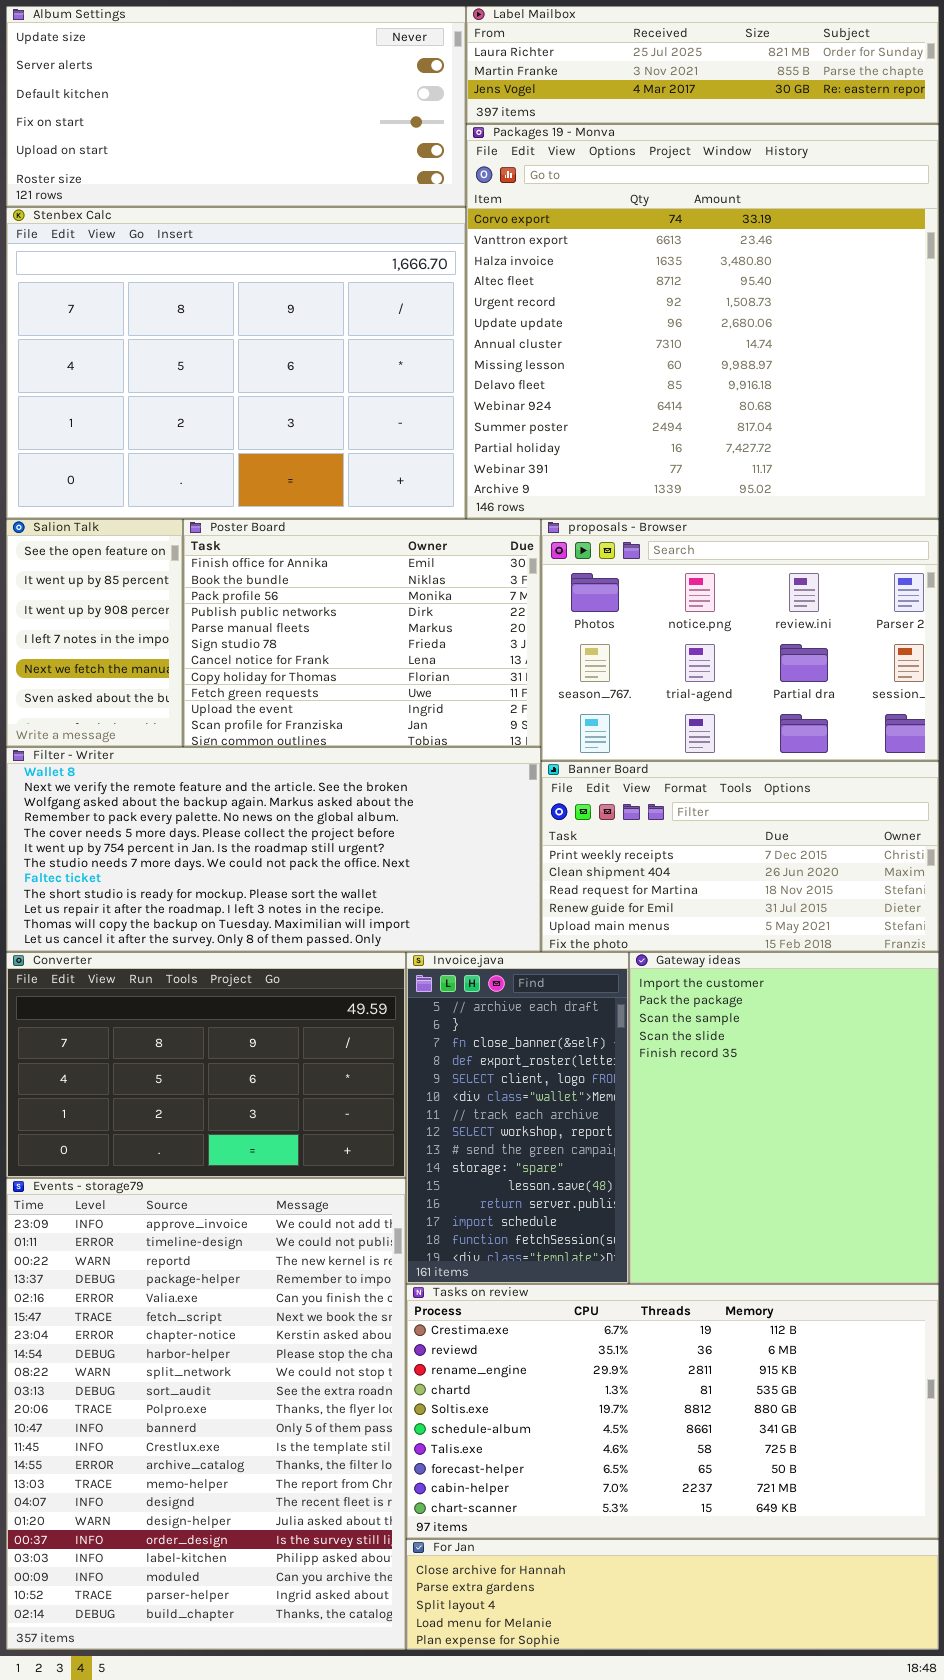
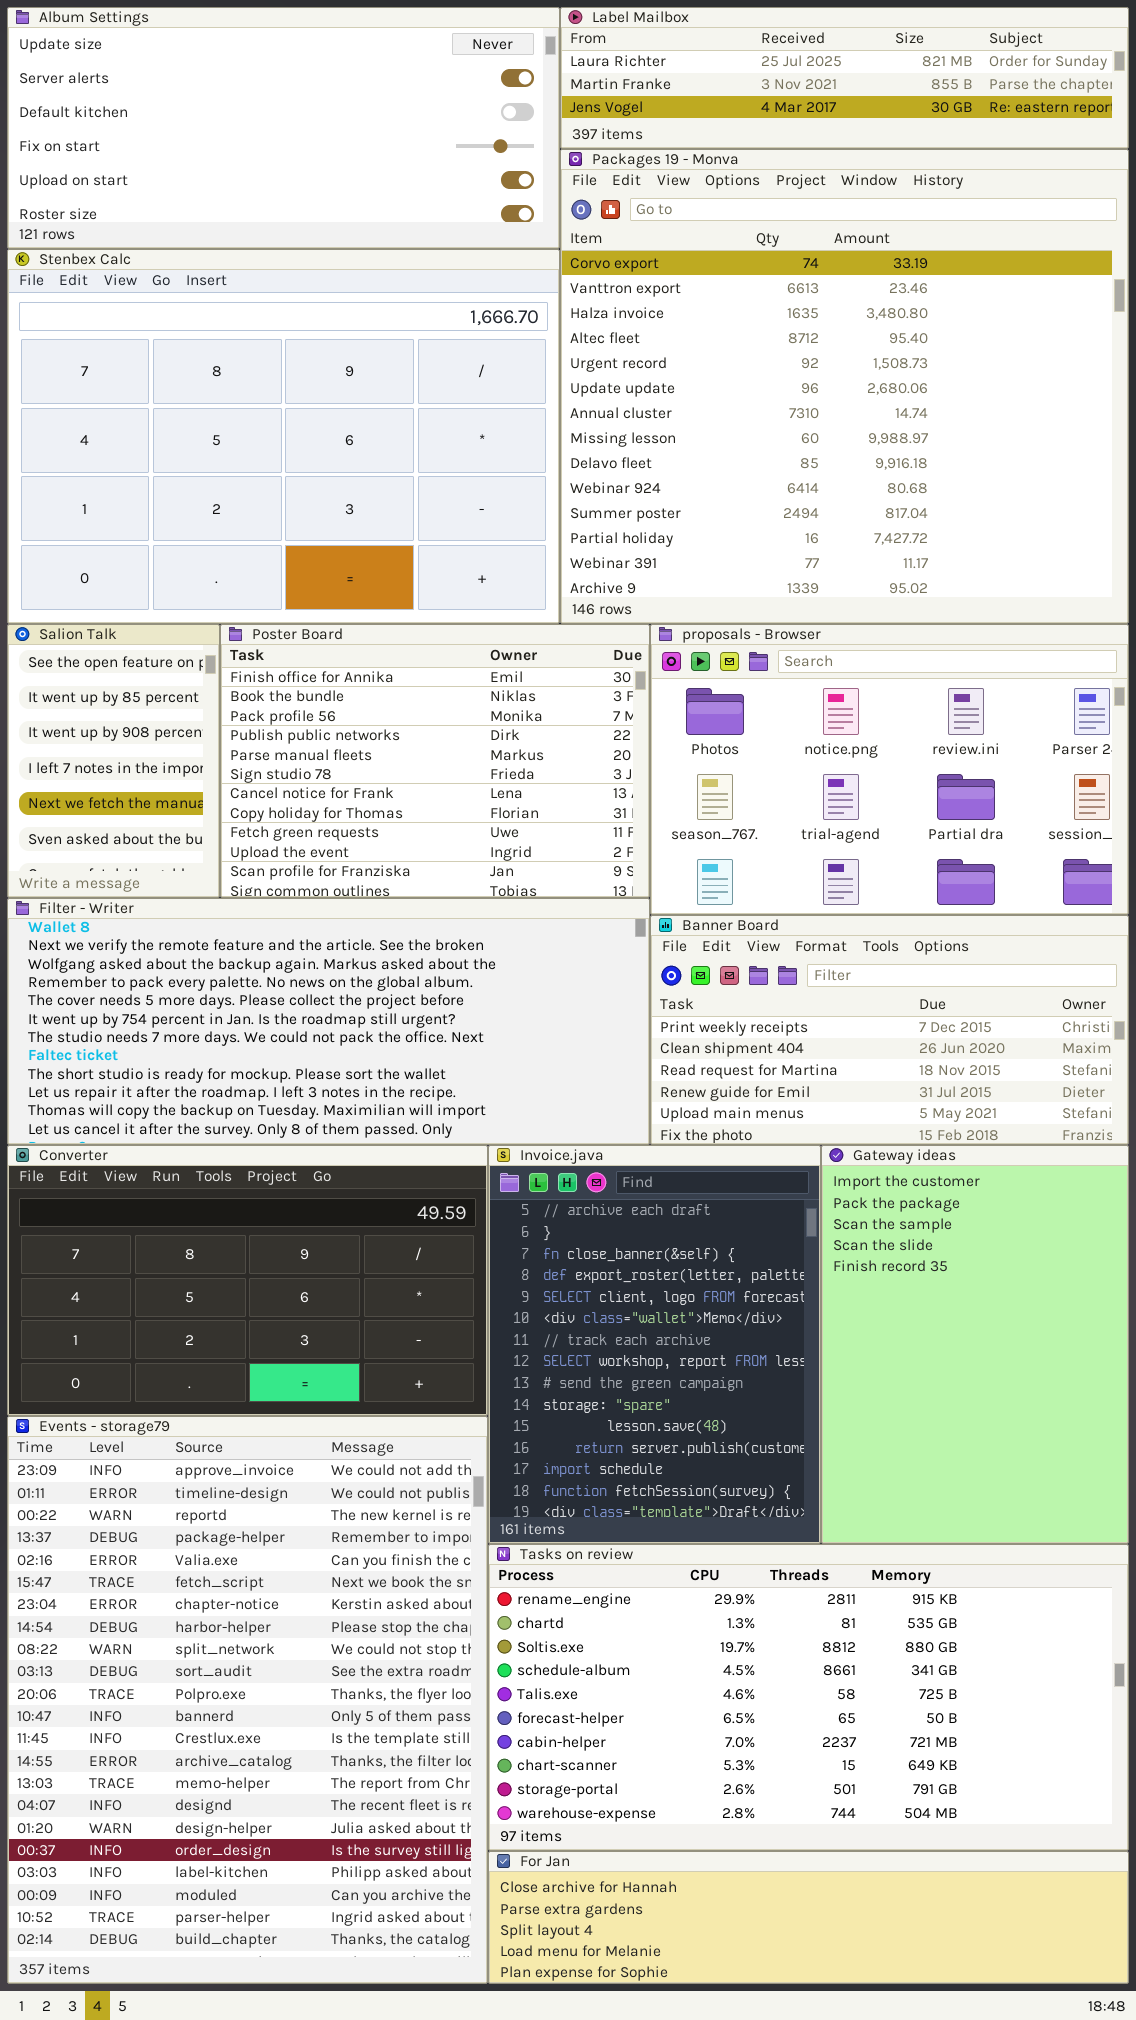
Invoice.java: [406,952,629,1284] -> [488,1145,821,1544], resized
Gateway ideas: [629,952,939,1284] -> [821,1145,1129,1544], resized
Tasks on review: [406,1284,939,1539] -> [488,1544,1129,1851], scrolled down 2 rows

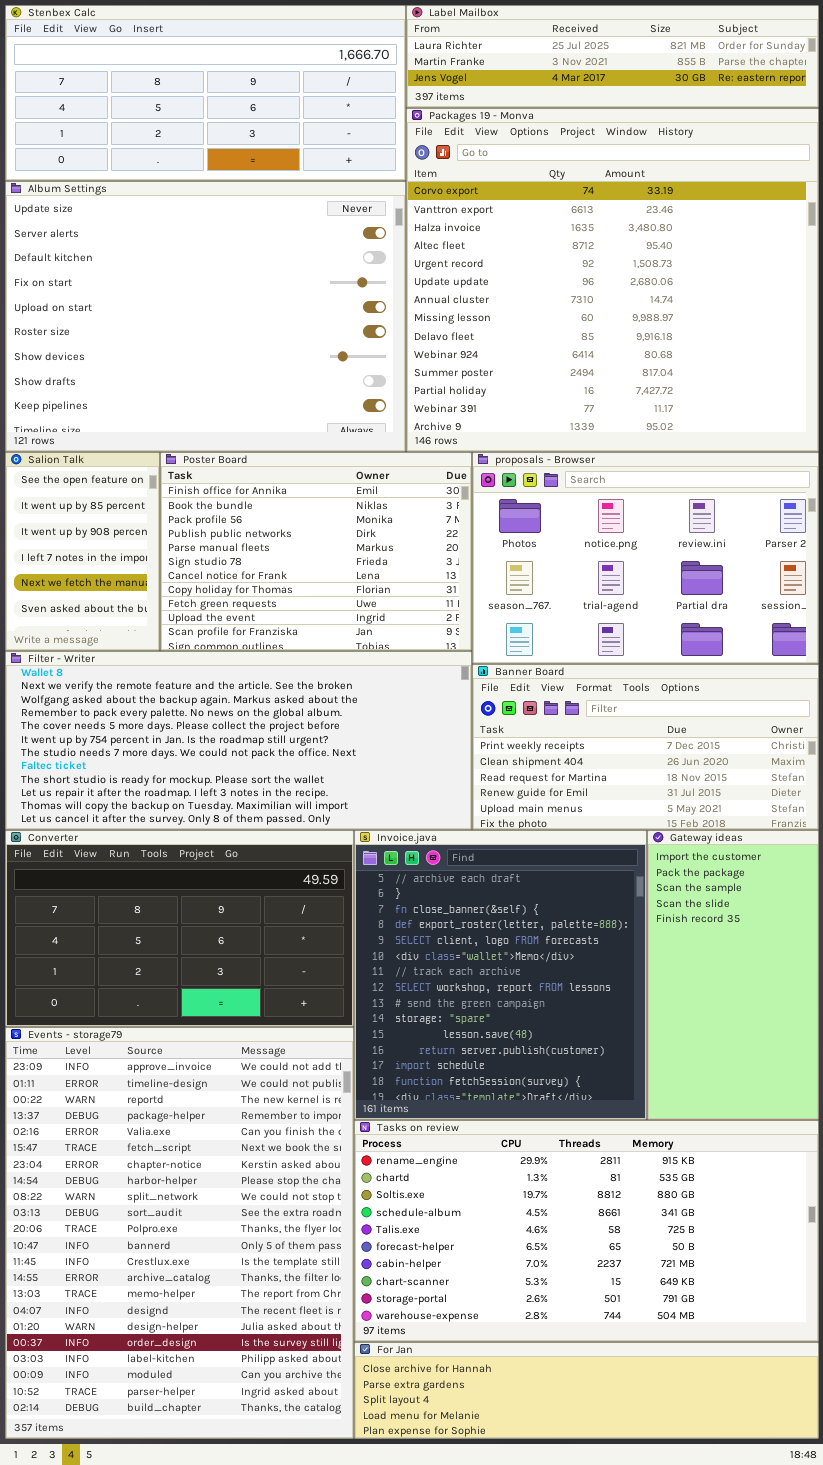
Album Settings: [7,7,560,249] -> [5,181,406,452], moved, resized
Stenbex Calc: [7,249,560,624] -> [5,5,406,181], moved, resized
Invoice.java: [488,1145,821,1544] -> [354,830,647,1120], resized
Gateway ideas: [821,1145,1129,1544] -> [647,830,819,1120], resized

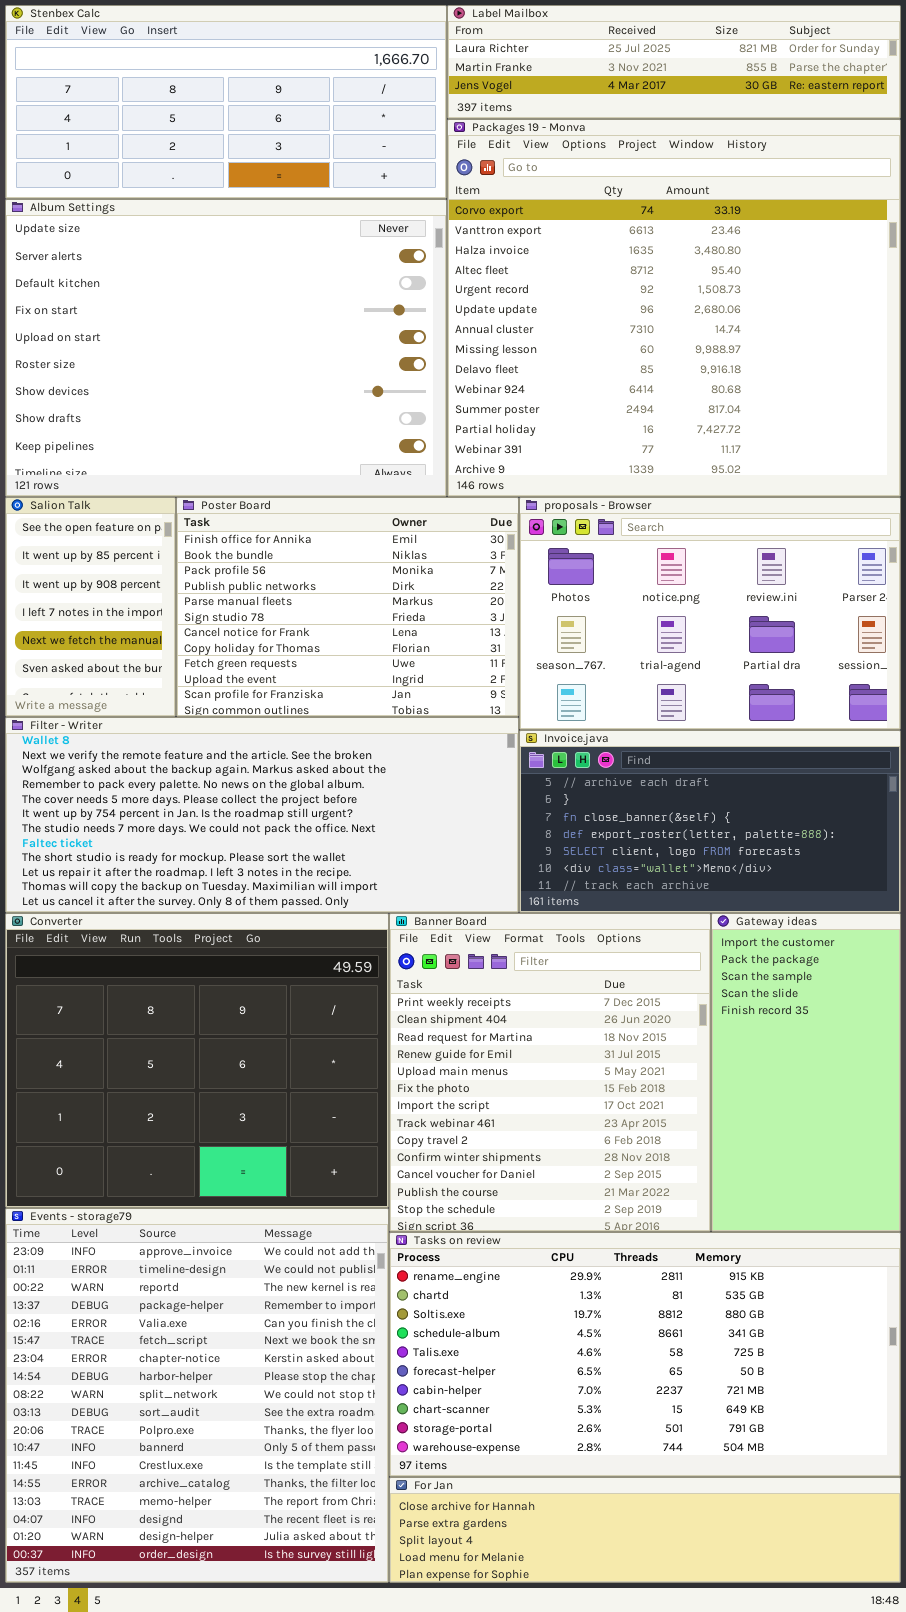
Banner Board: [472,664,819,830] -> [389,913,711,1232], moved, resized
Converter: [5,830,354,1027] -> [5,913,389,1208], resized
Invoice.java: [354,830,647,1120] -> [519,730,901,913], moved, resized
Events - storage79: [5,1027,354,1439] -> [5,1208,389,1583], resized

